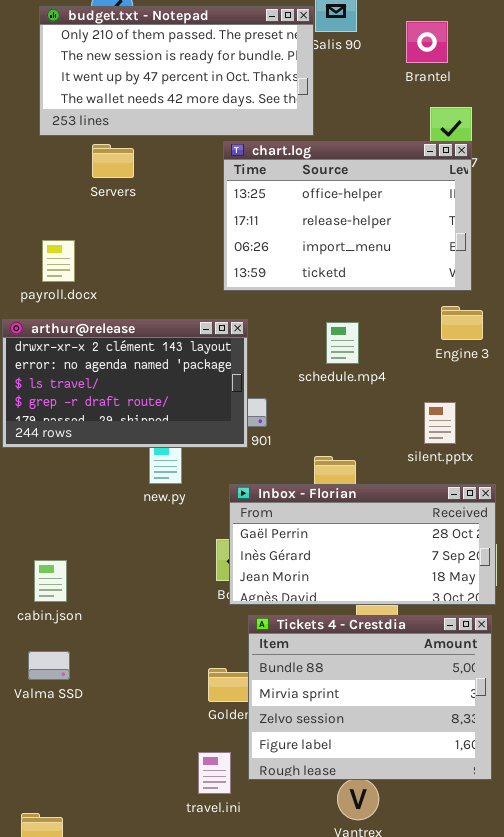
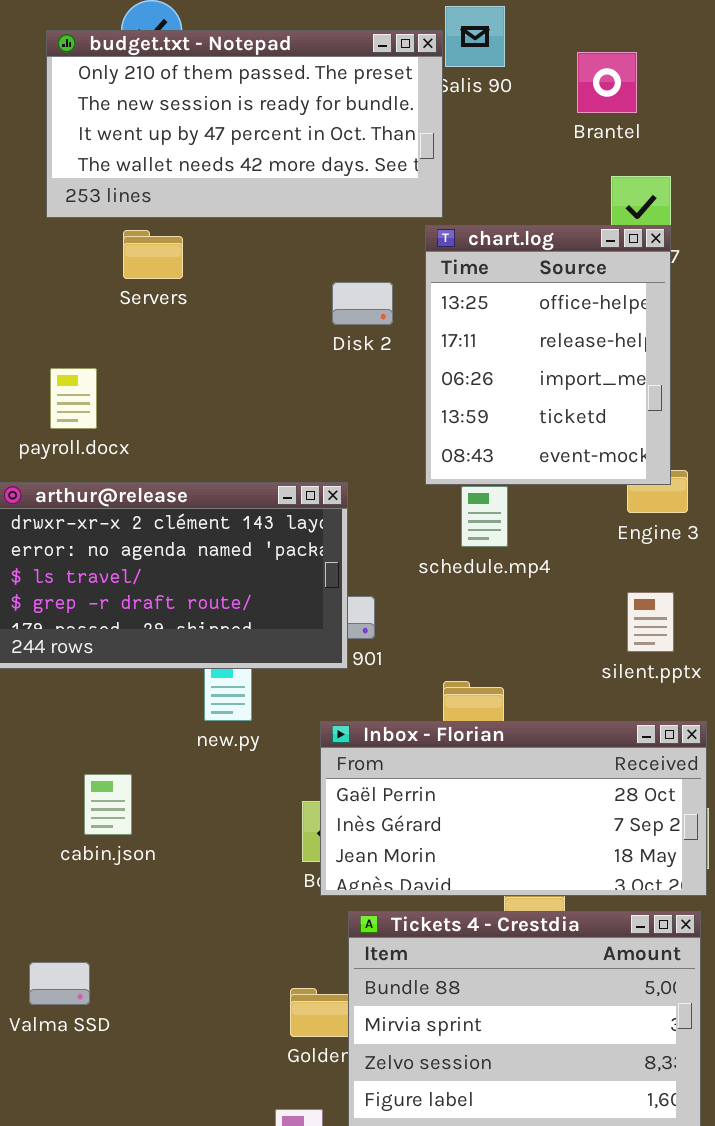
chart.log: [223,141,472,291] -> [425,225,671,485], resized
silent.pptx: [424,402,456,444] -> [627,592,674,652], moved
cabin.json: [34,560,67,602] -> [84,774,132,835], moved

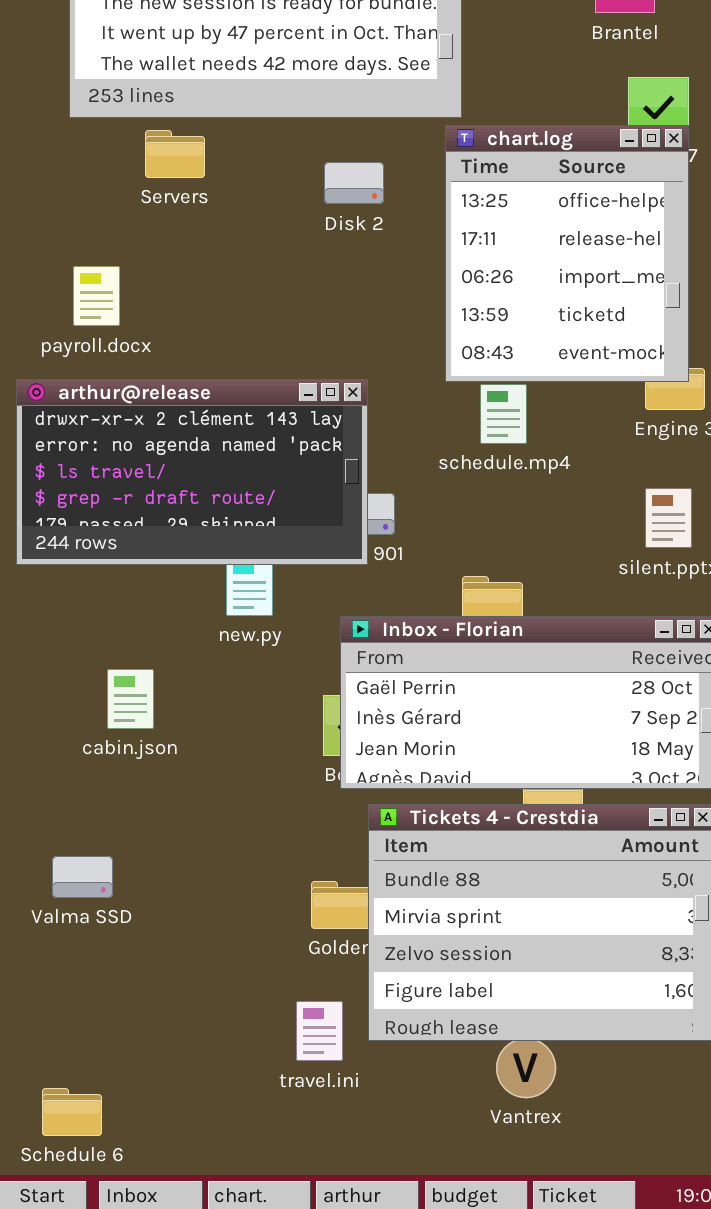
Disk 2: [332,282,393,325] -> [324,162,384,204], moved

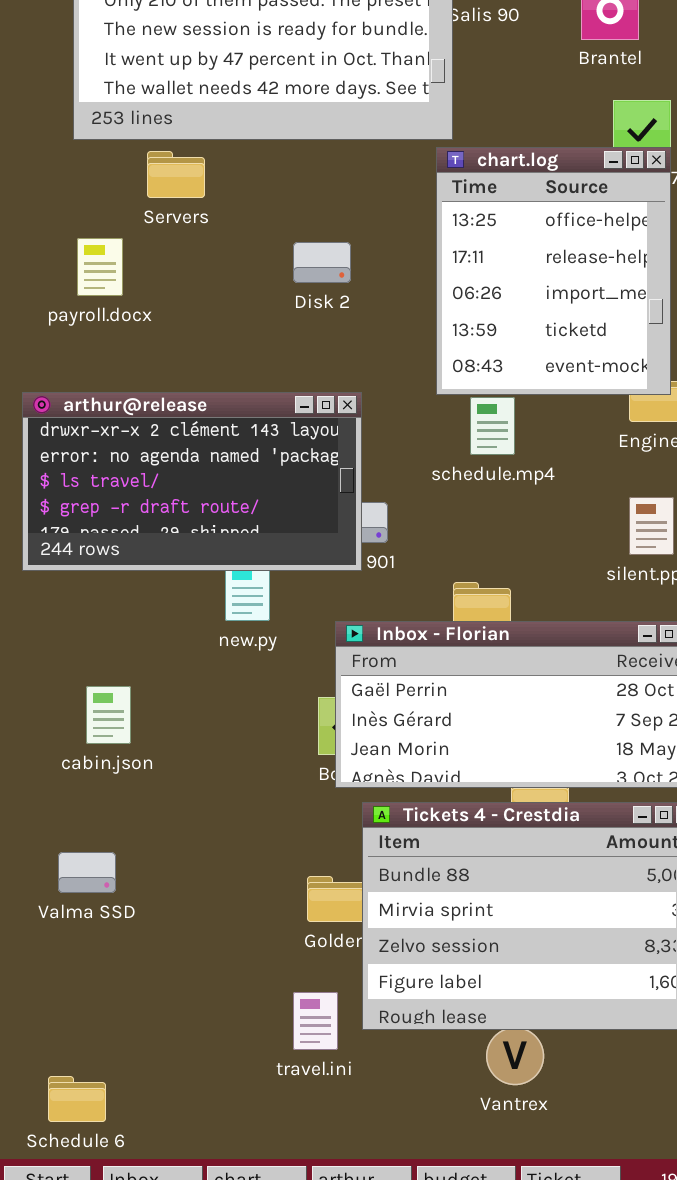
Disk 2: [324,162,384,204] -> [293,242,351,283], moved
payroll.docx: [73,266,120,326] -> [77,238,123,296], moved
cabin.json: [107,669,154,729] -> [86,686,131,744], moved

